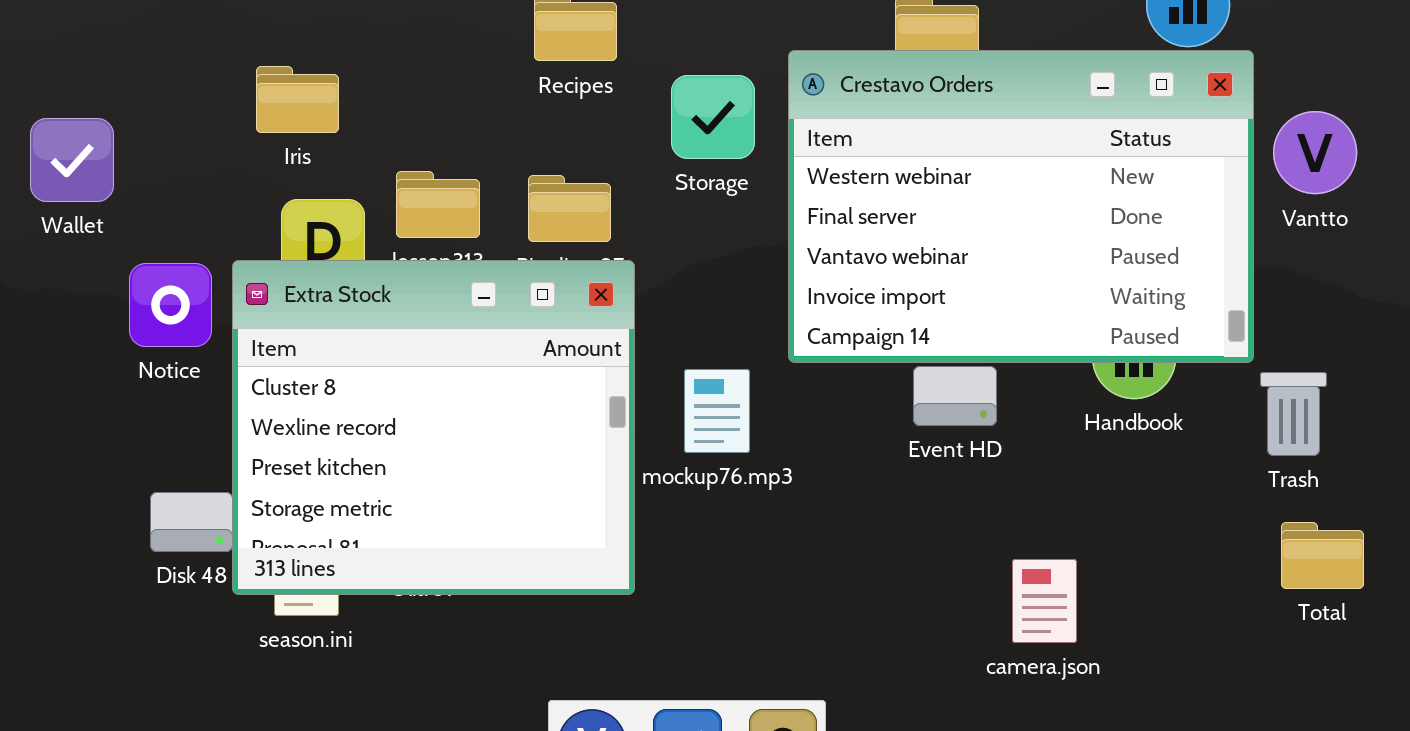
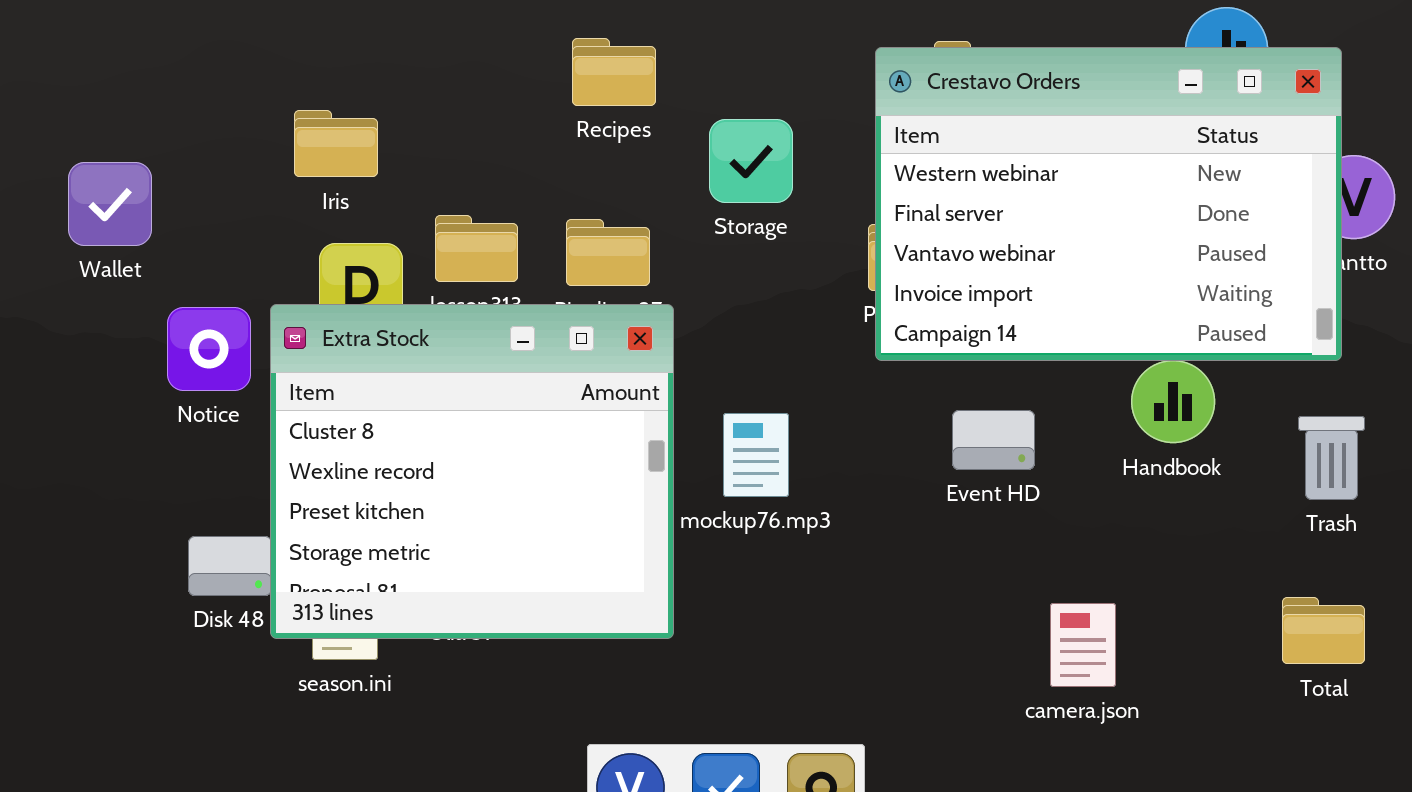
Crestavo Orders: [788,50,1254,363] -> [875,47,1342,361], moved
Total: [1281,522,1364,589] -> [1282,597,1365,664], moved

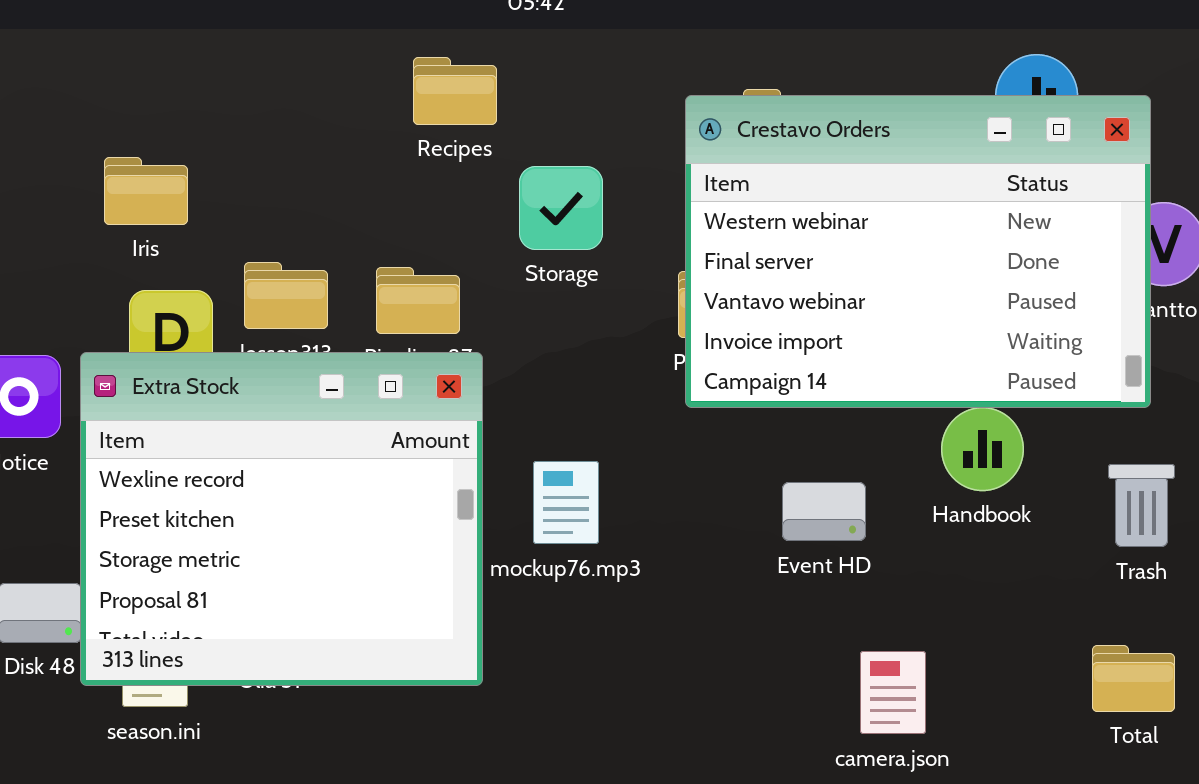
Recipes: [572,38,656,106] -> [413,57,497,125], moved
Extra Stock: [270,304,674,639] -> [80,352,483,686], scrolled down 1 row
Event HD: [952,410,1035,470] -> [782,482,866,541], moved

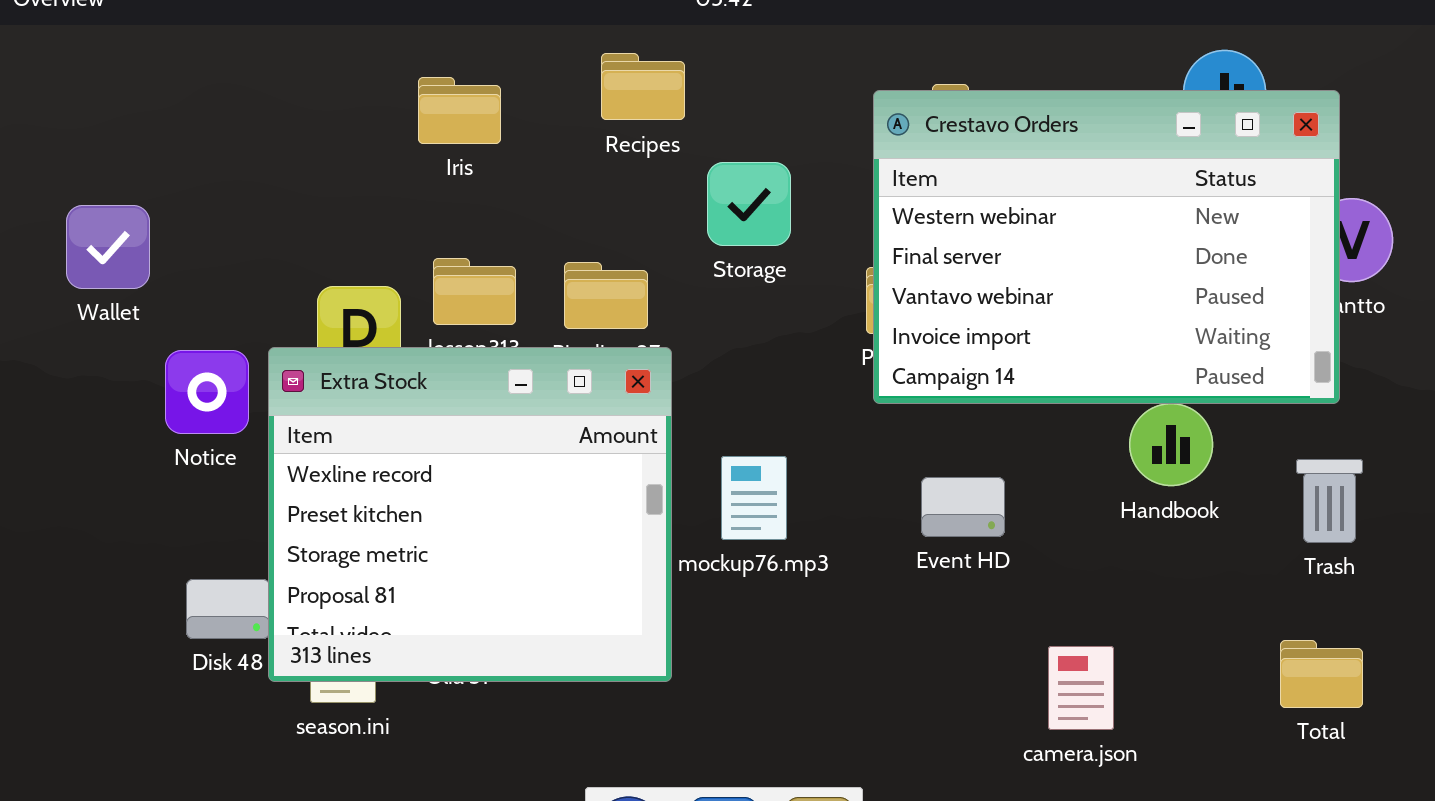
Iris: [104,157,188,225] -> [418,77,501,144], moved
Event HD: [782,482,866,541] -> [921,477,1005,537], moved

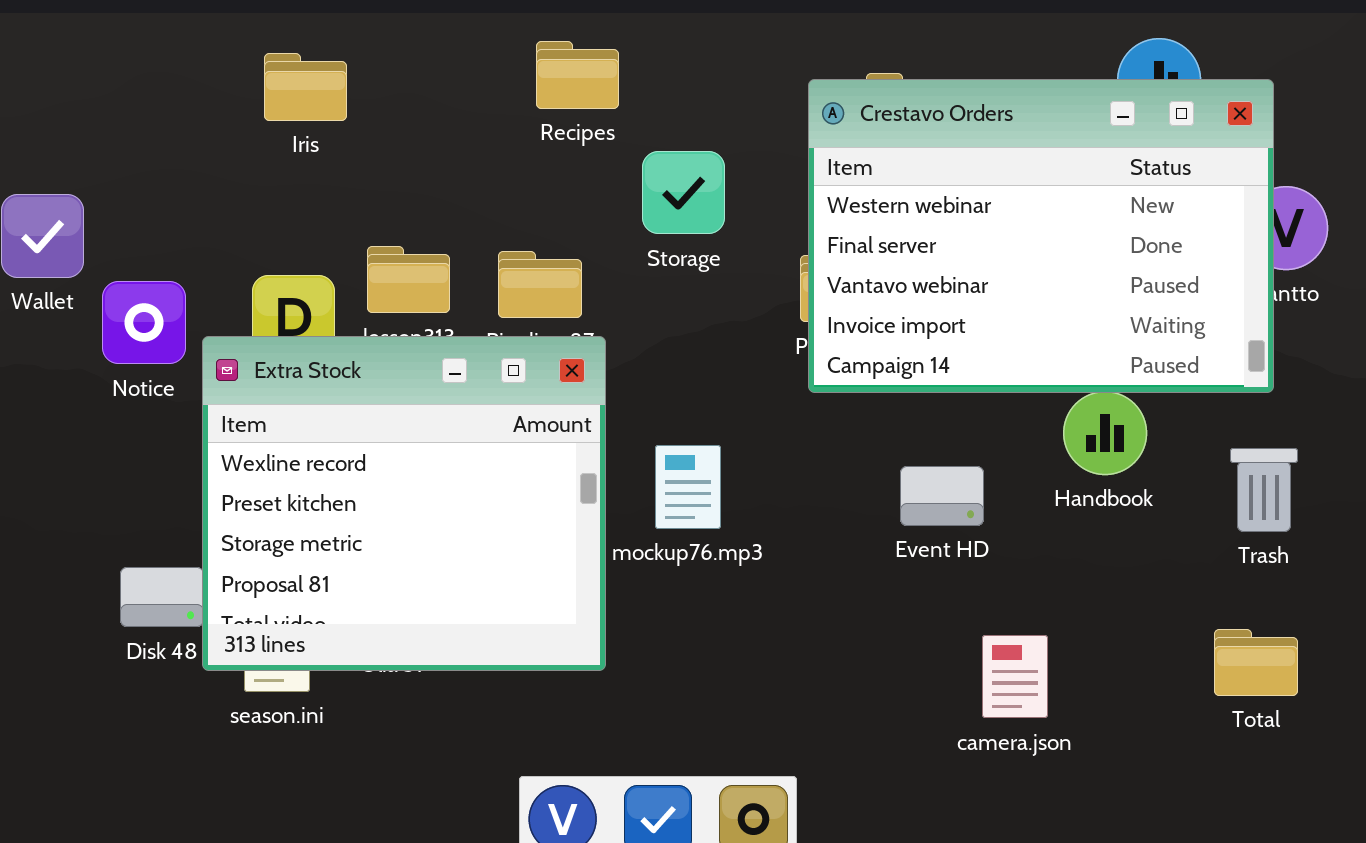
Iris: [418,77,501,144] -> [264,53,347,121], moved
Notice: [165,350,249,434] -> [102,281,186,364], moved
Event HD: [921,477,1005,537] -> [900,466,984,526], moved

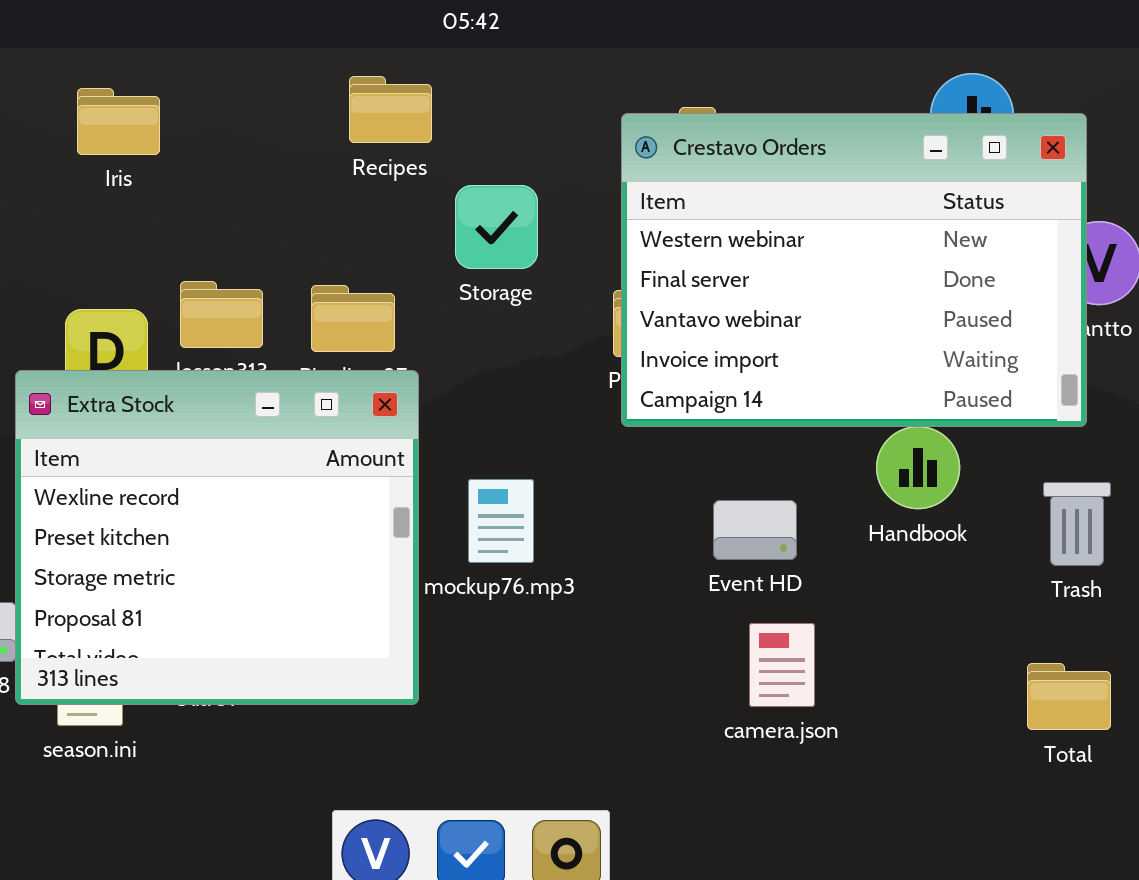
camera.json: [982,635,1048,718] -> [749,623,815,707], moved

